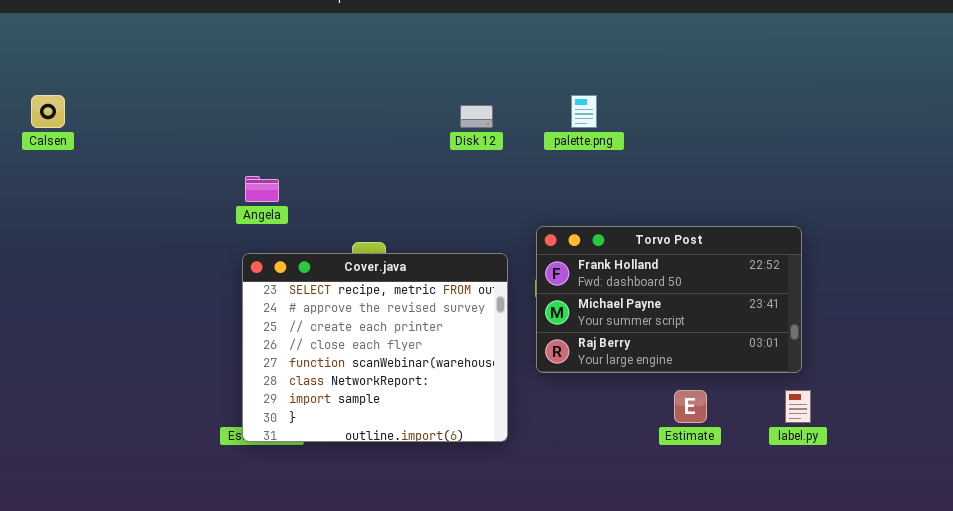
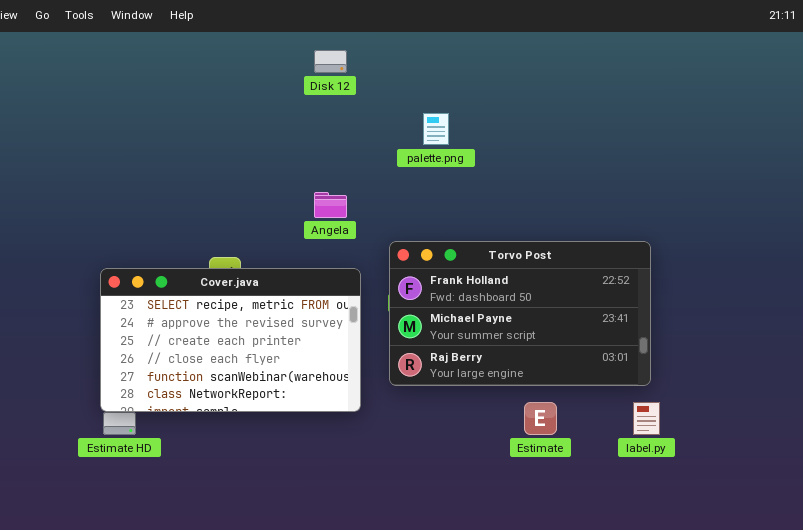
Disk 12: [460,105,493,128] -> [314,50,347,73], moved
Angela: [245,176,279,202] -> [314,192,347,218], moved
Cover.java: [242,253,508,442] -> [100,268,361,412], resized

